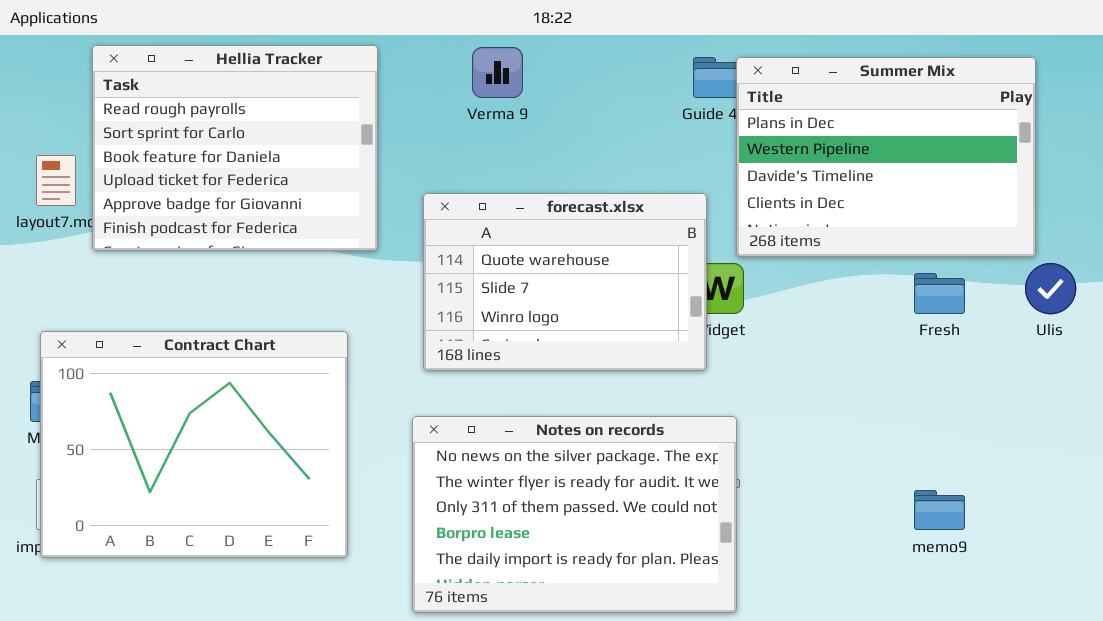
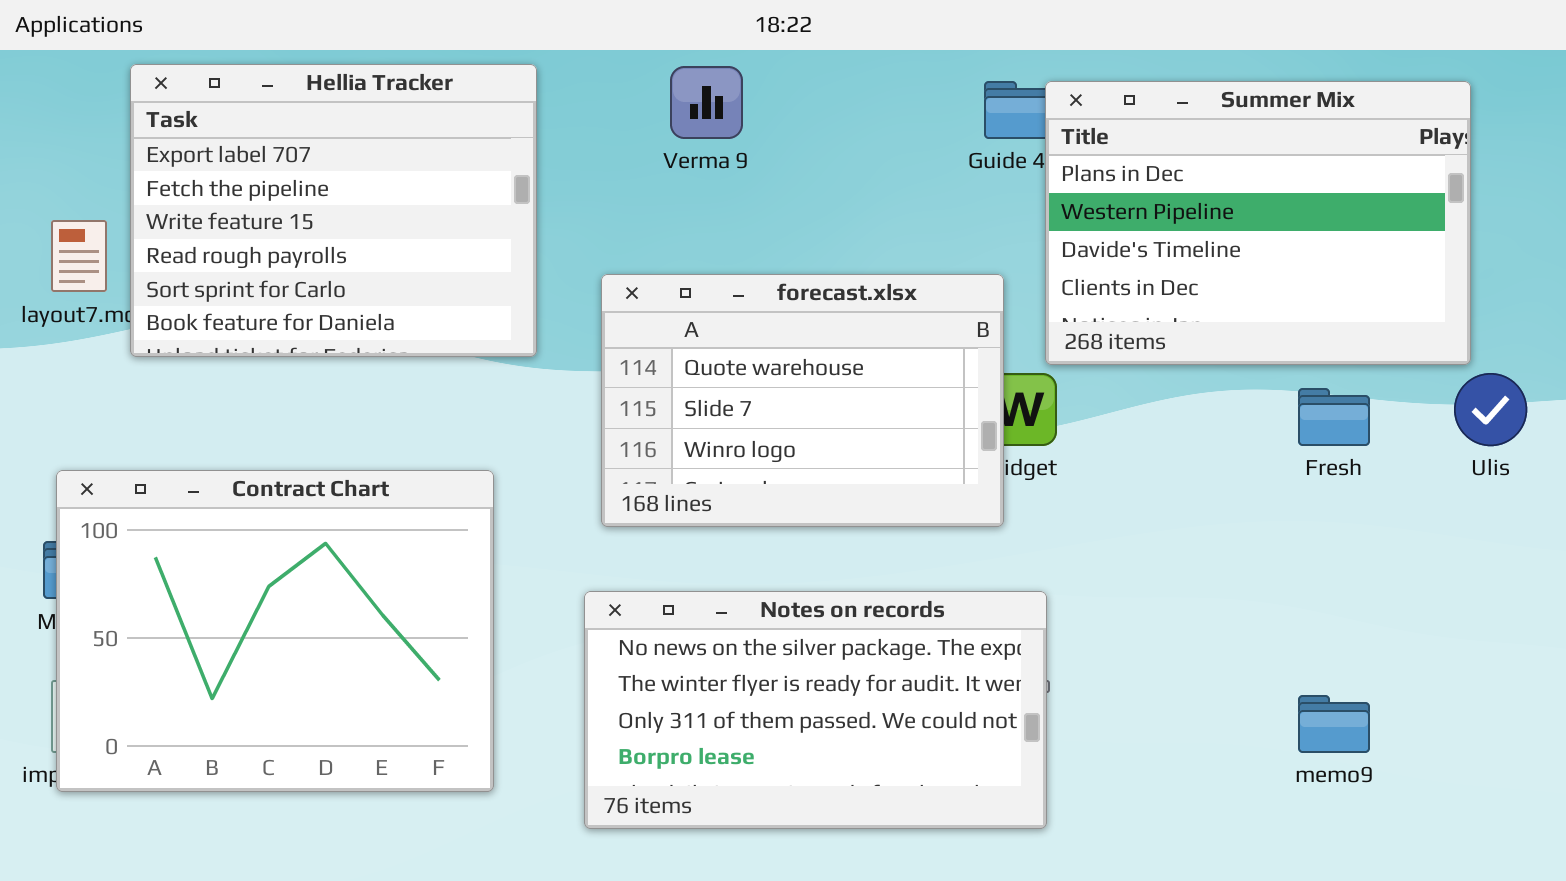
Hellia Tracker: [92,45,378,251] -> [130,64,537,357], scrolled up 3 rows
Notes on records: [412,416,737,613] -> [584,591,1047,829], resized

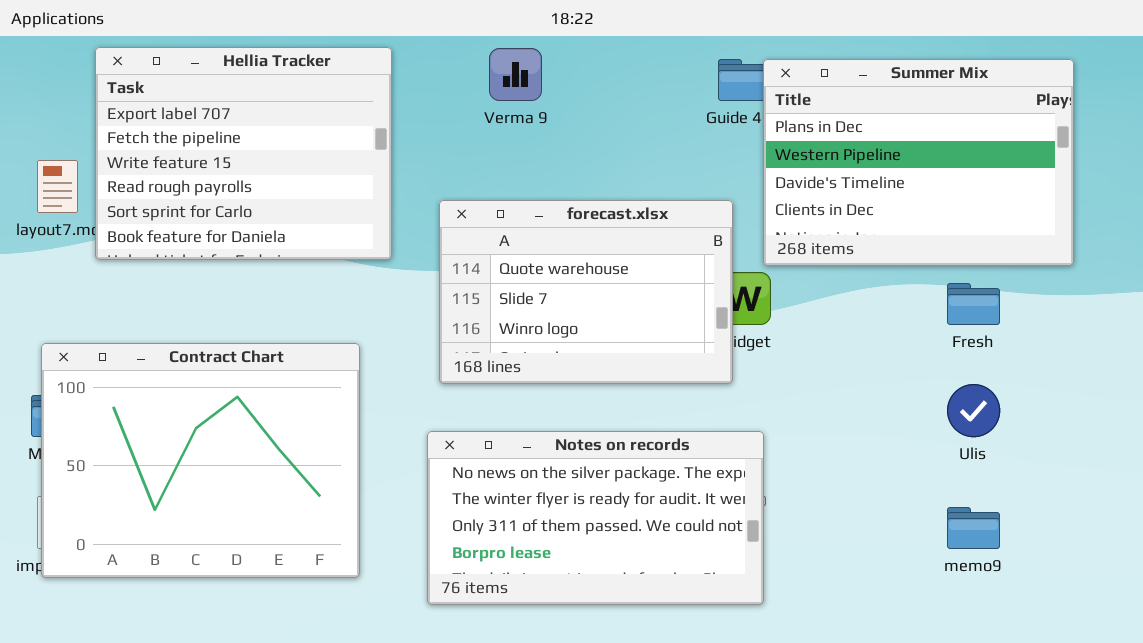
Ulis: [1454,373,1527,446] -> [947,384,1000,437], moved

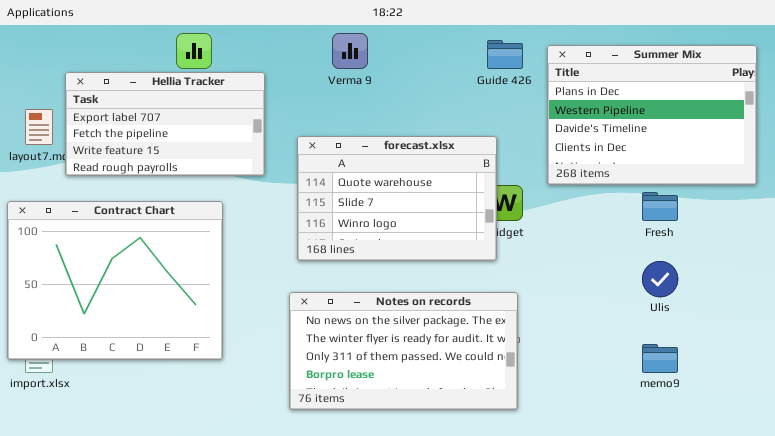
Hellia Tracker: [95,47,392,260] -> [65,72,265,176], resized
Summer Mix: [763,59,1074,266] -> [547,45,757,185], moved
Contract Chart: [41,343,360,578] -> [7,201,223,360], moved

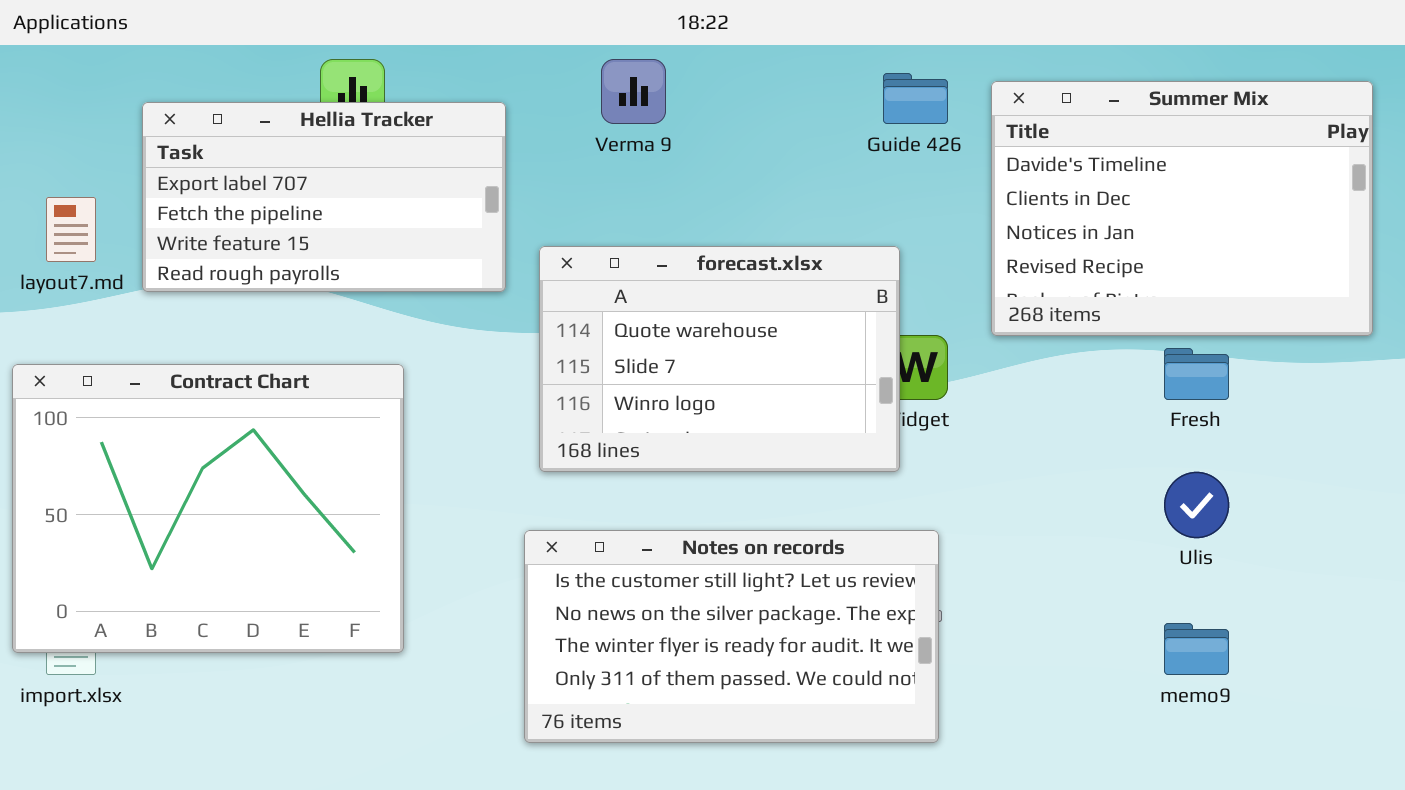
Summer Mix: [547,45,757,185] -> [991,81,1373,336], scrolled down 2 rows
Hellia Tracker: [65,72,265,176] -> [142,102,506,292], moved
Notes on records: [289,292,518,410] -> [524,530,939,743], scrolled up 1 row

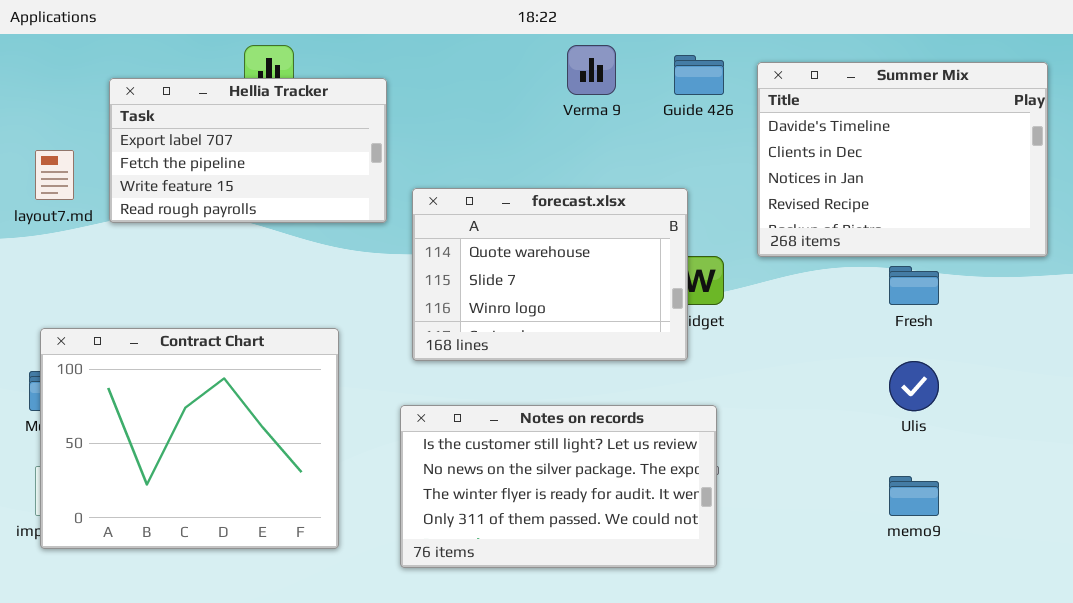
Verma 9: [601,59,666,124] -> [567,45,616,95], moved
Contract Chart: [12,364,404,653] -> [40,328,339,549], moved

